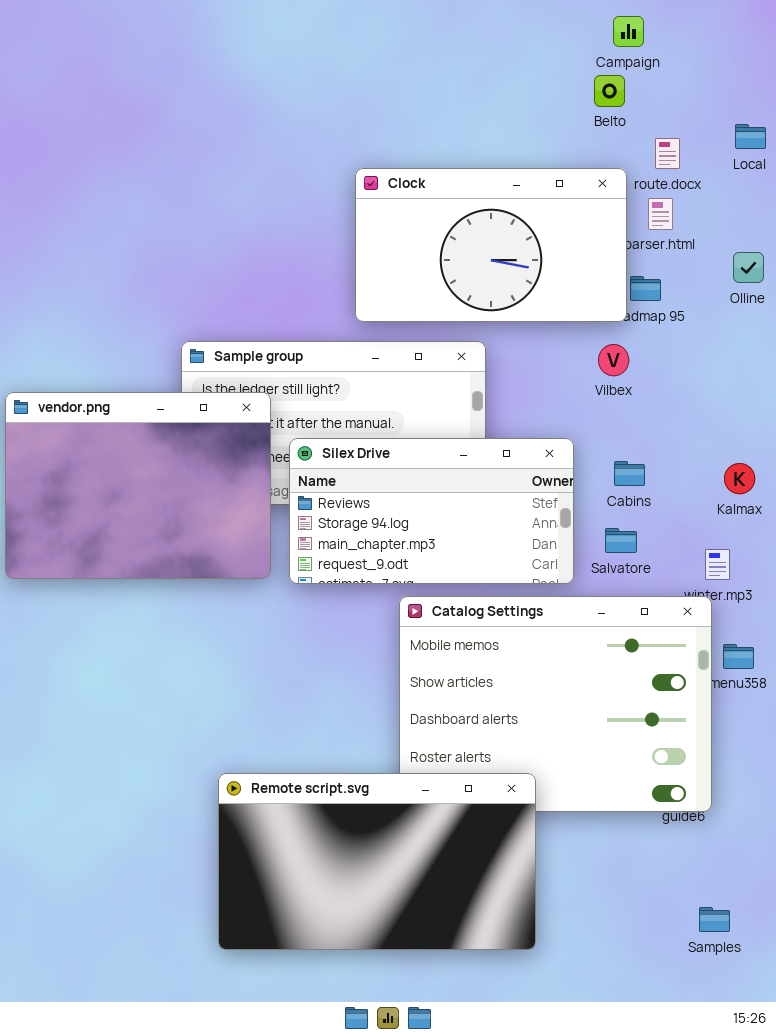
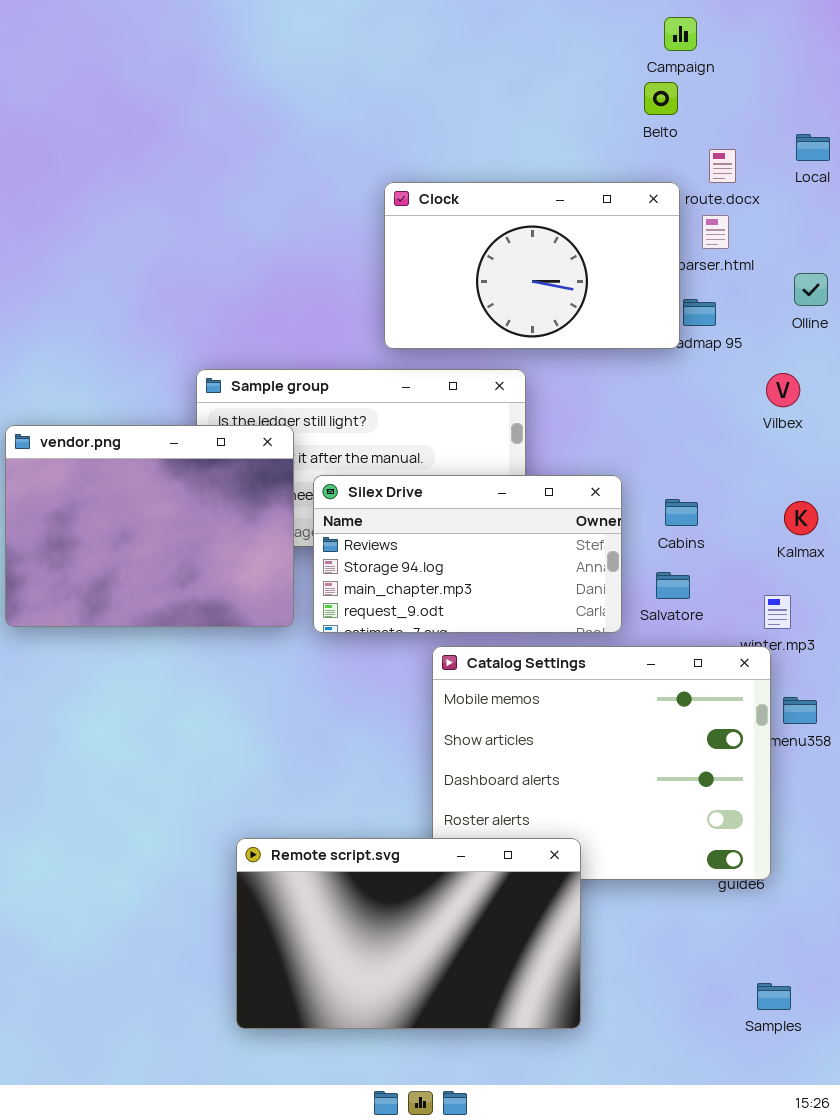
Vilbex: [598,344,629,376] -> [766,373,800,407], moved

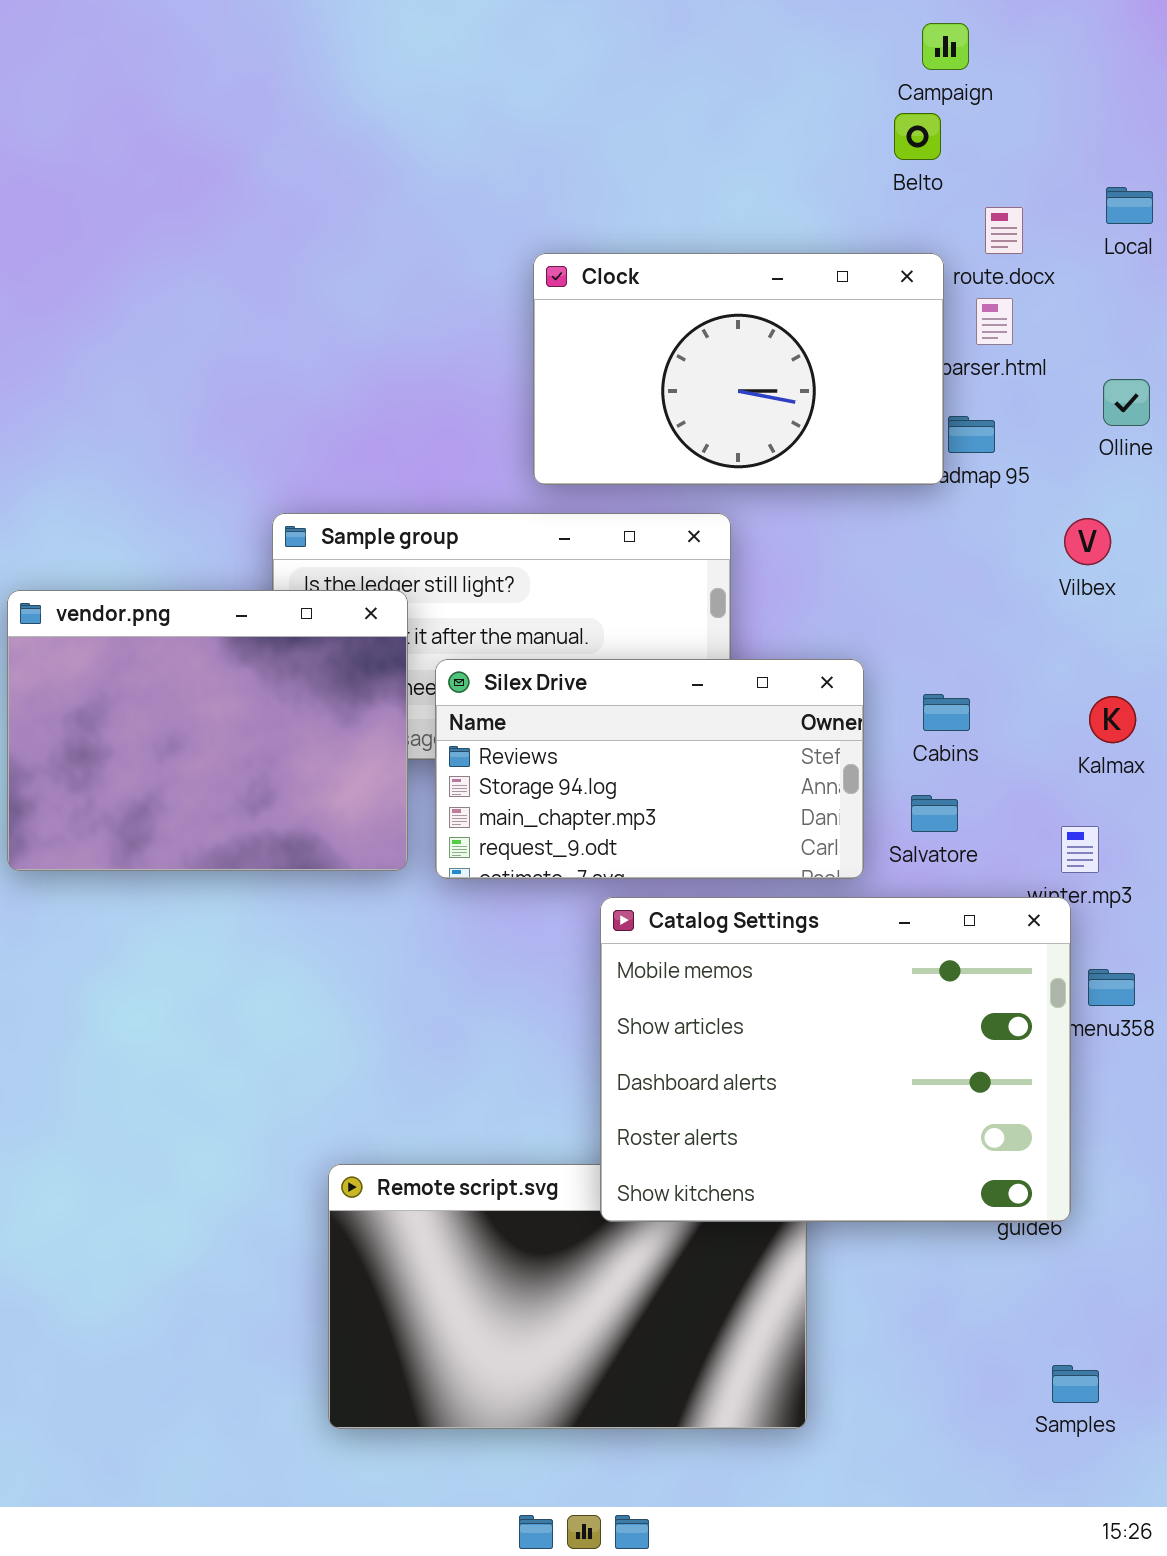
Catalog Settings: [432,646,771,880] -> [600,897,1071,1222], raised

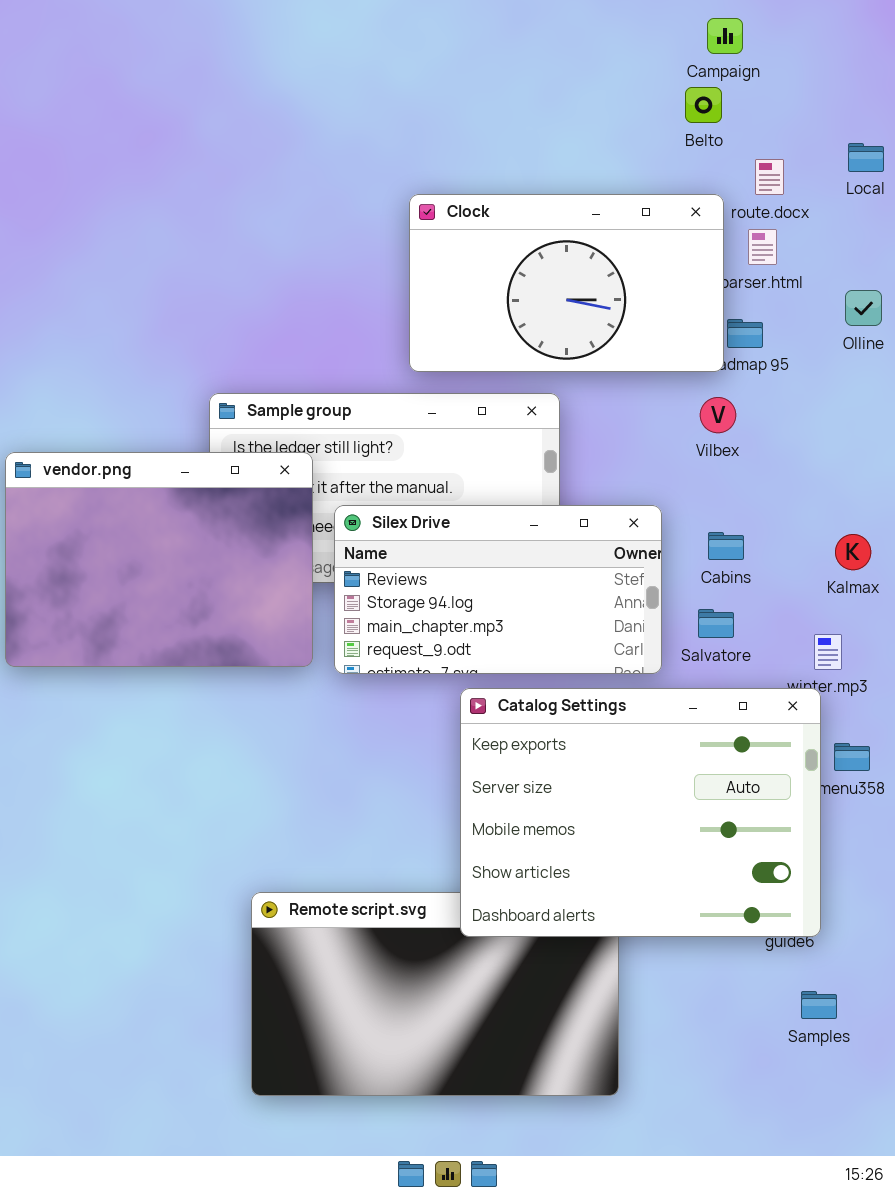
Vilbex: [1064,518,1111,565] -> [700,397,736,433], moved
Catalog Settings: [600,897,1071,1222] -> [460,688,821,937], scrolled up 2 rows
Samples: [1052,1365,1099,1403] -> [801,991,837,1019], moved

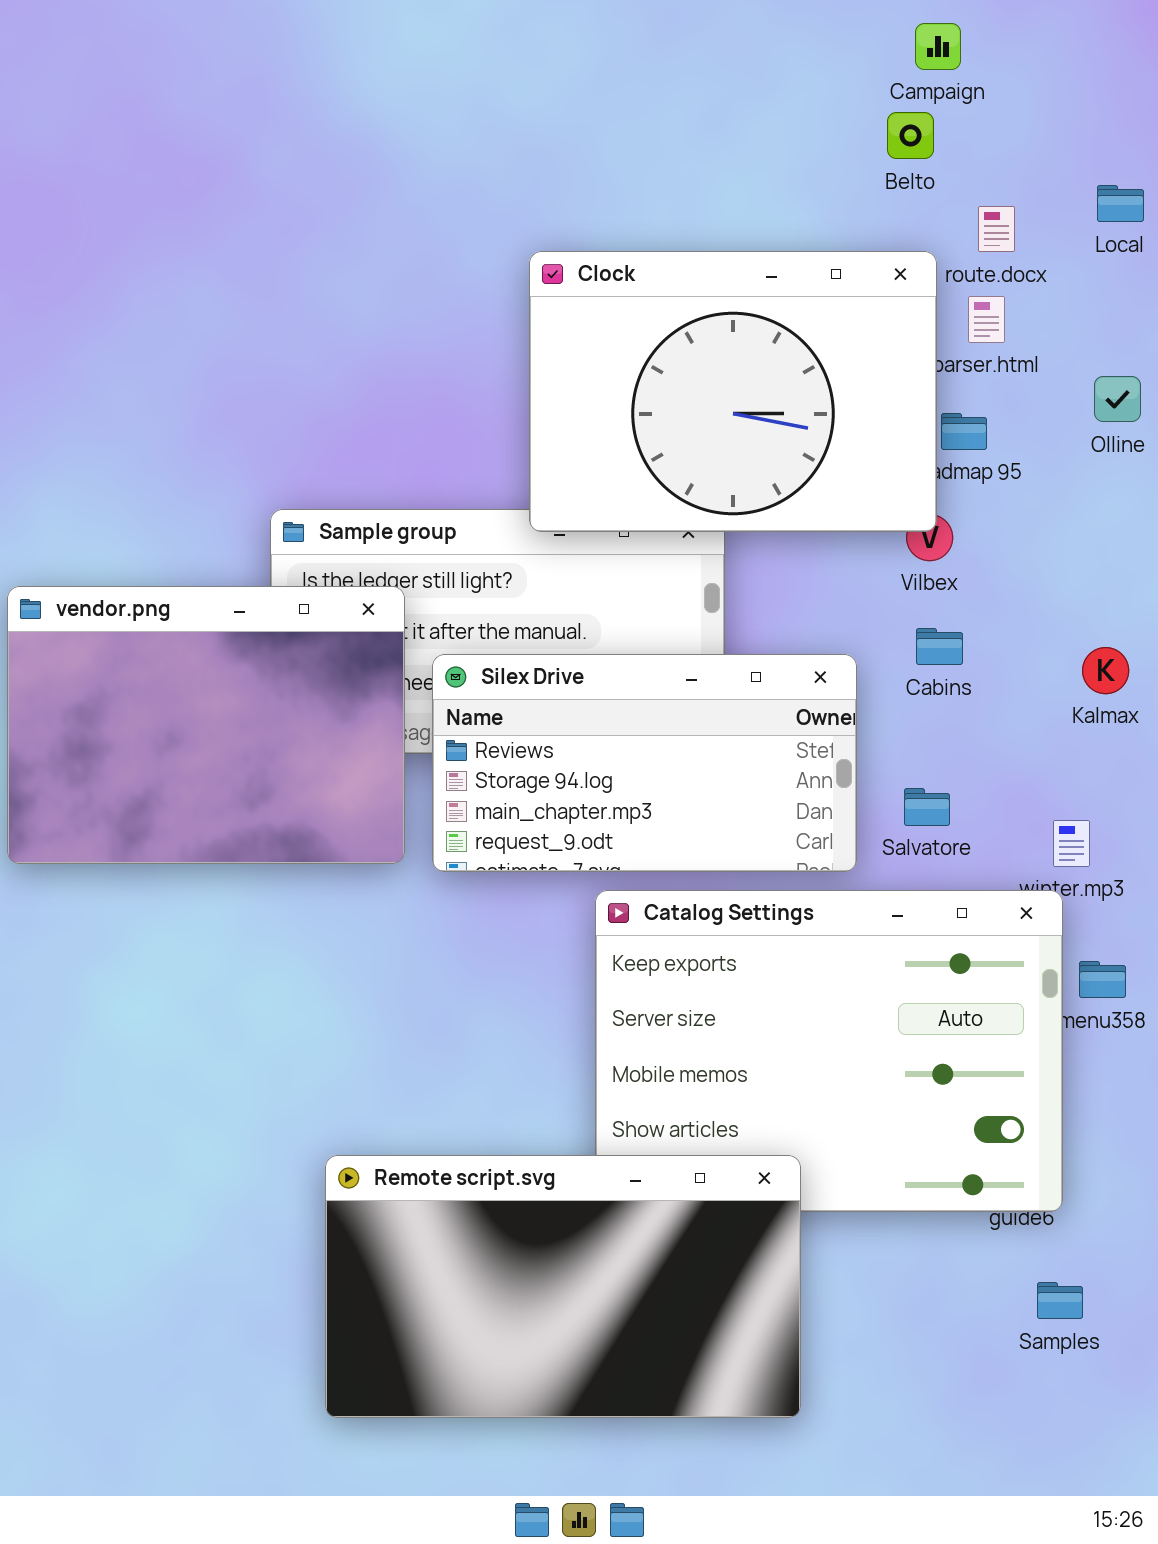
Clock: [409,194,724,372] -> [529,251,937,532], resized
Cabins: [708,532,744,560] -> [916,628,963,665], moved
Kalmax: [835,534,871,570] -> [1082,647,1129,694], moved
Remote script.svg: [251,892,619,1096] -> [325,1155,801,1418], raised

